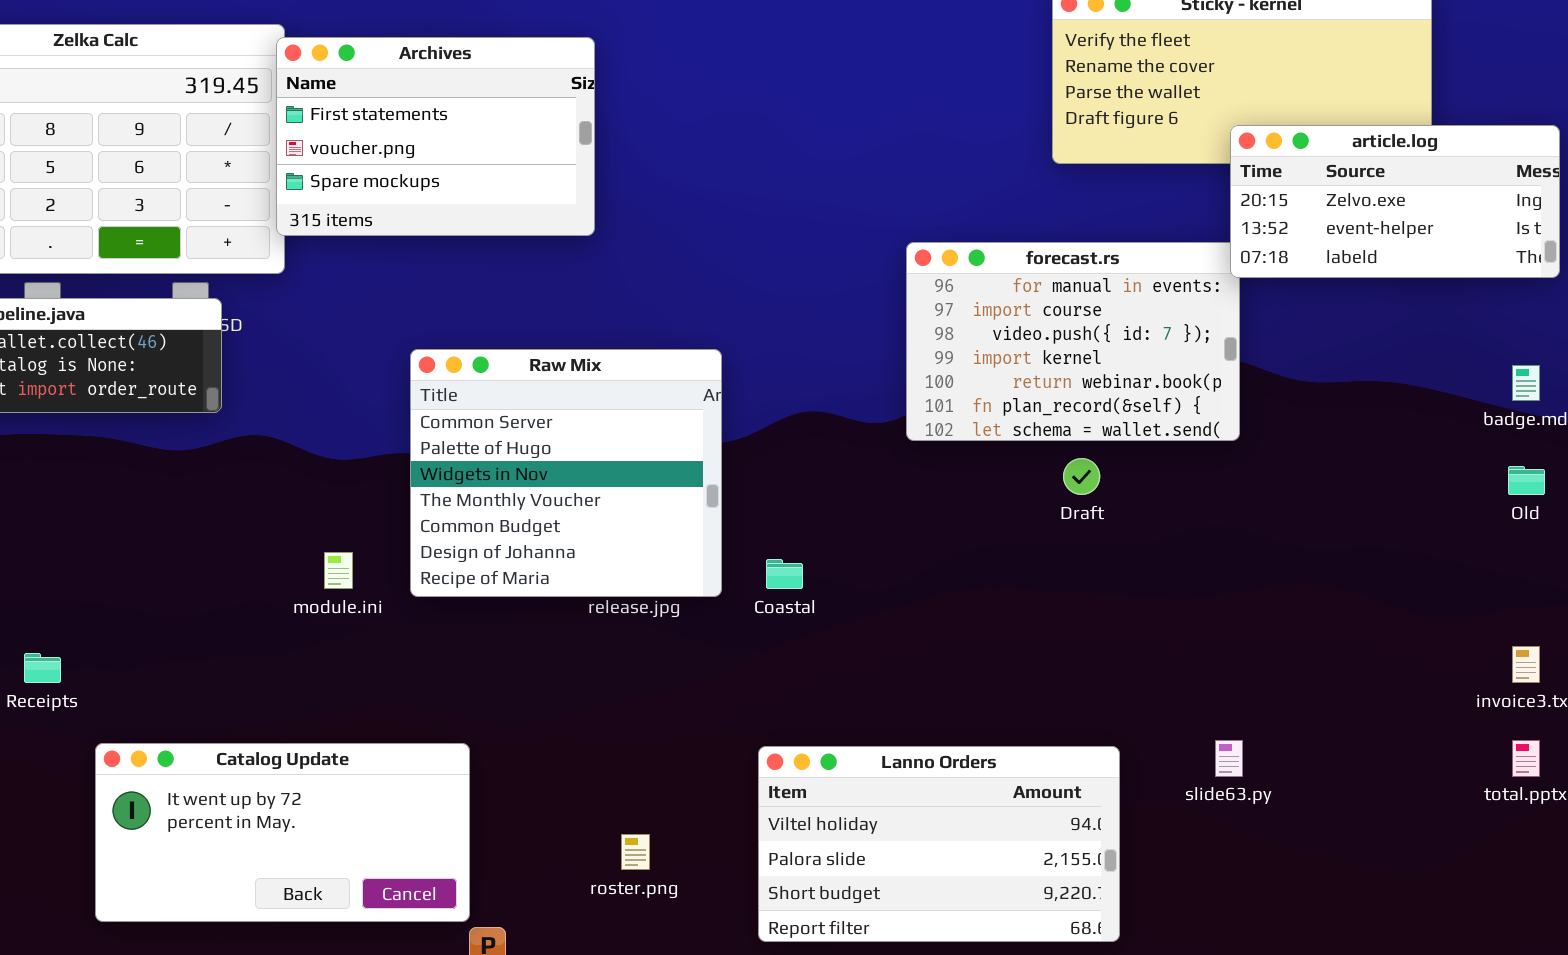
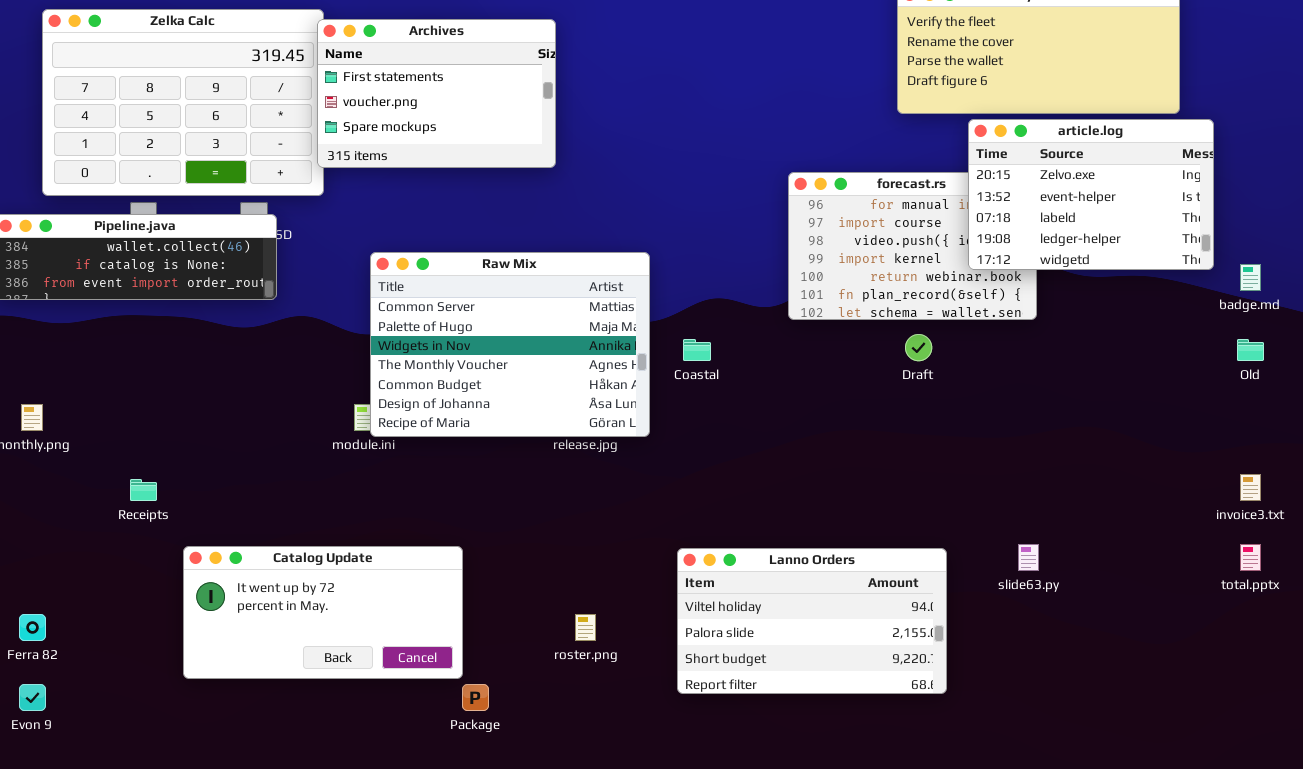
article.log: [1230,125,1560,278] -> [968,119,1214,270], moved, resized
Raw Mix: [410,349,722,597] -> [370,252,650,437], resized
Coastal: [766,559,803,589] -> [683,339,711,361], moved

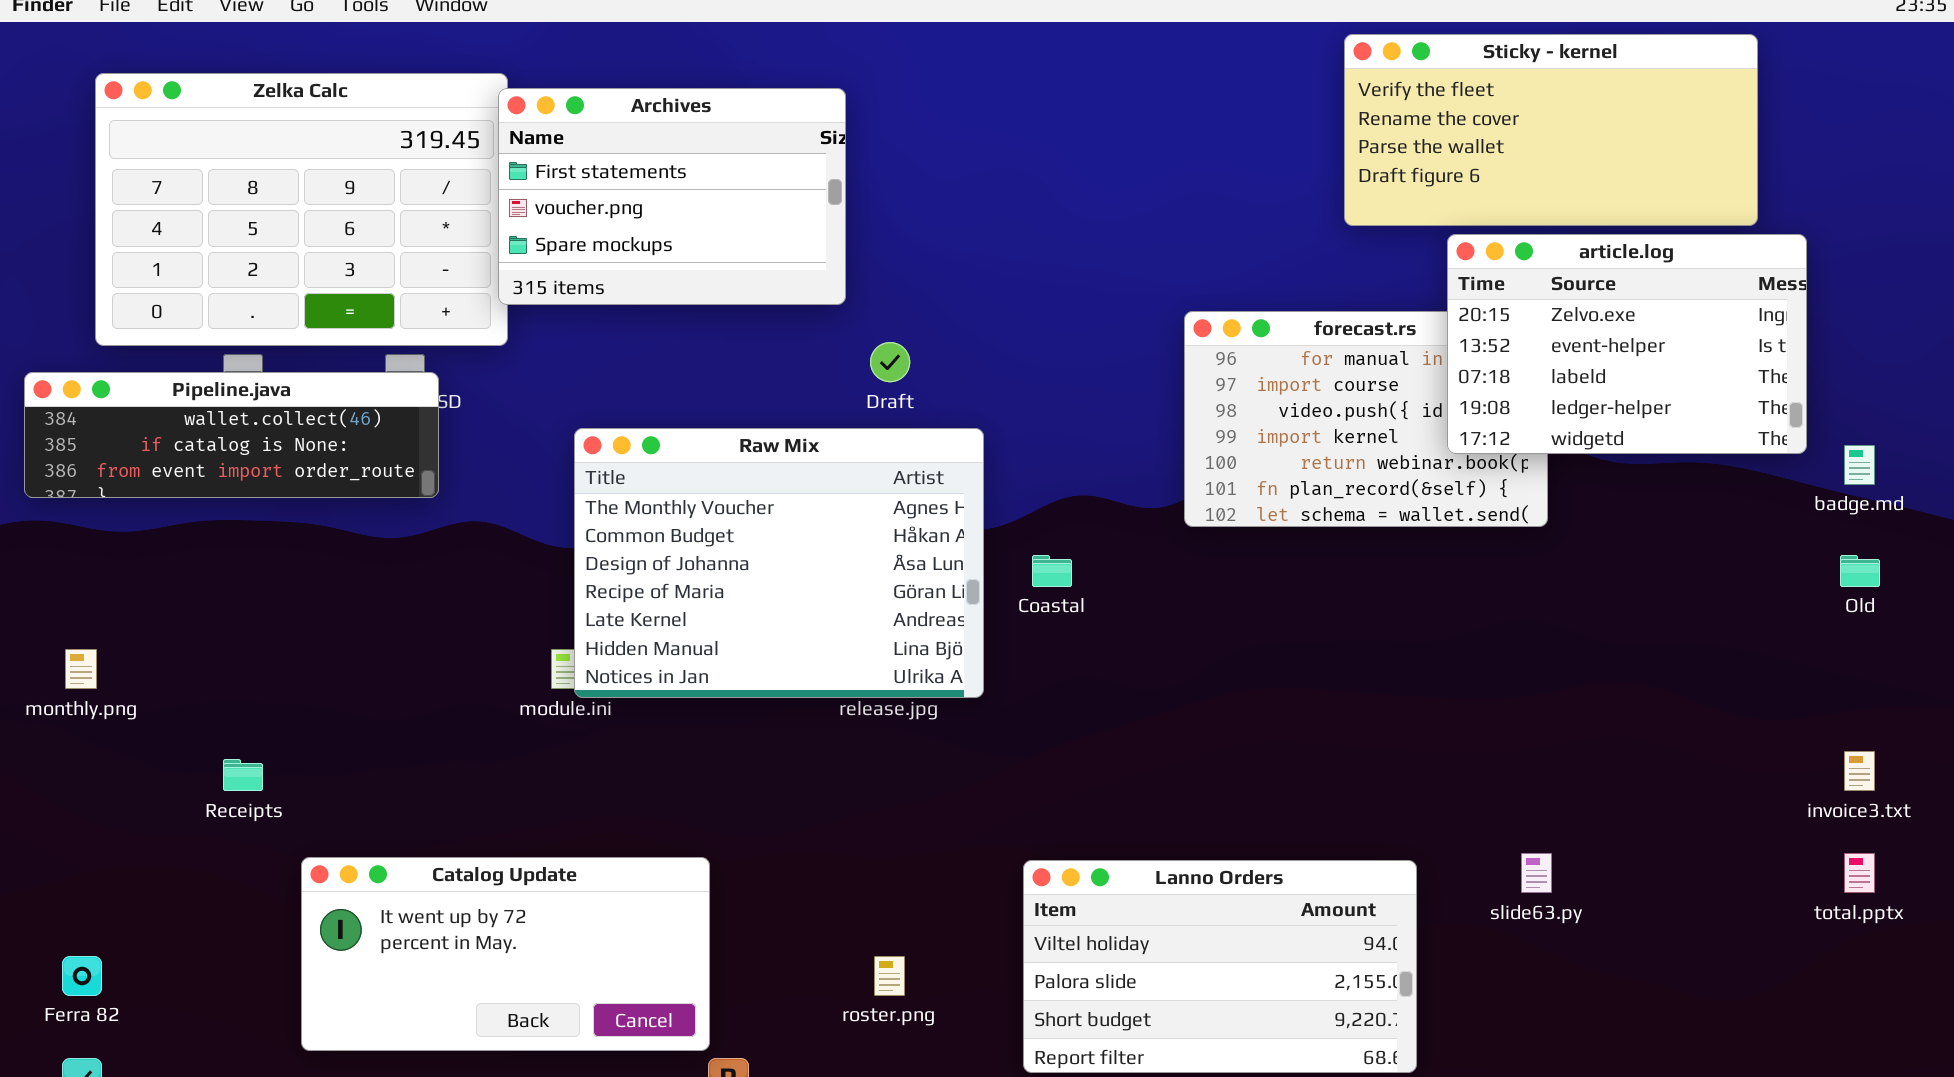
Raw Mix: [370,252,650,437] -> [574,428,984,698], scrolled down 3 rows
Draft: [905,334,932,361] -> [870,342,910,382], moved

